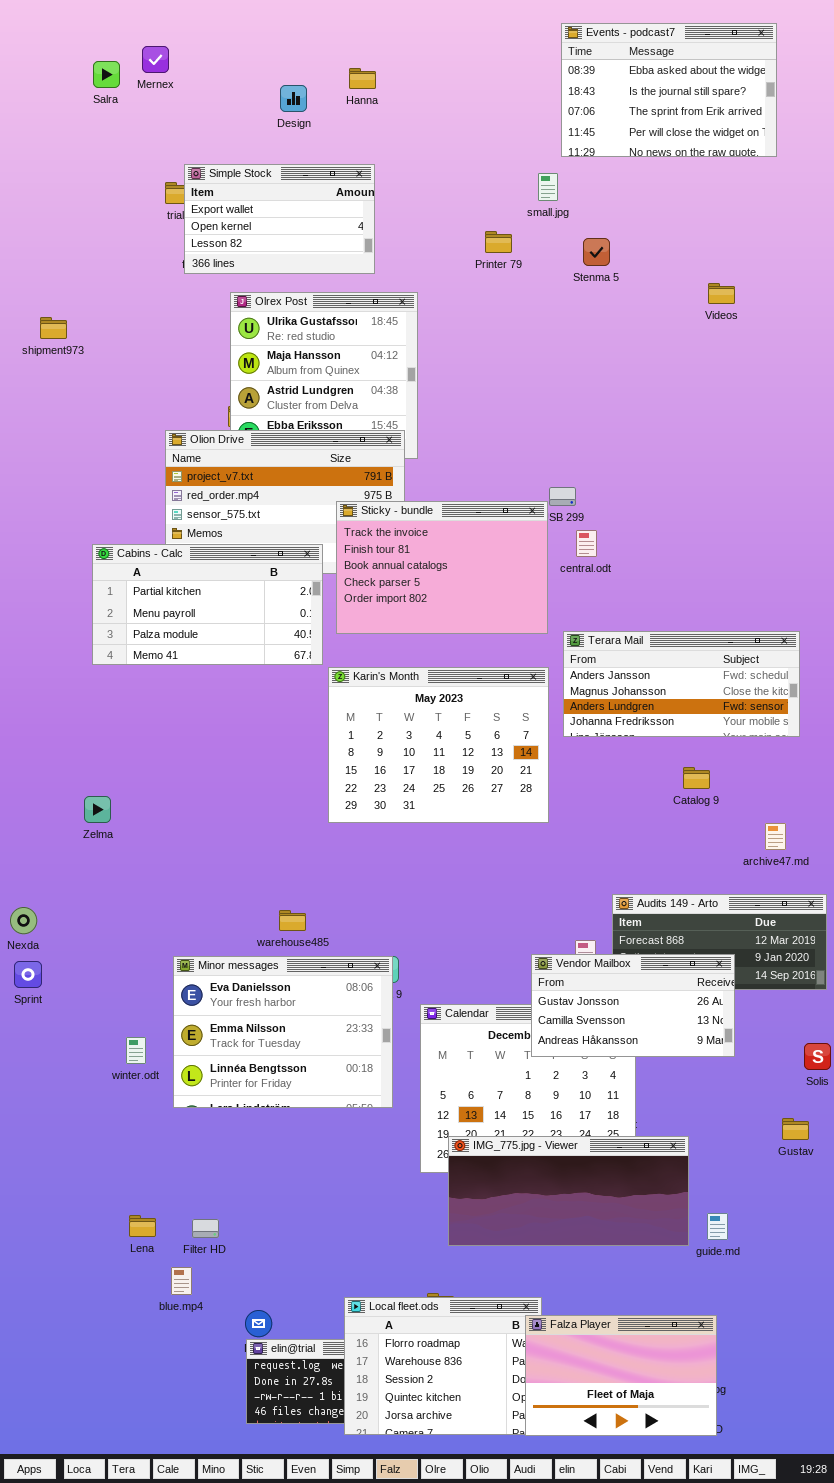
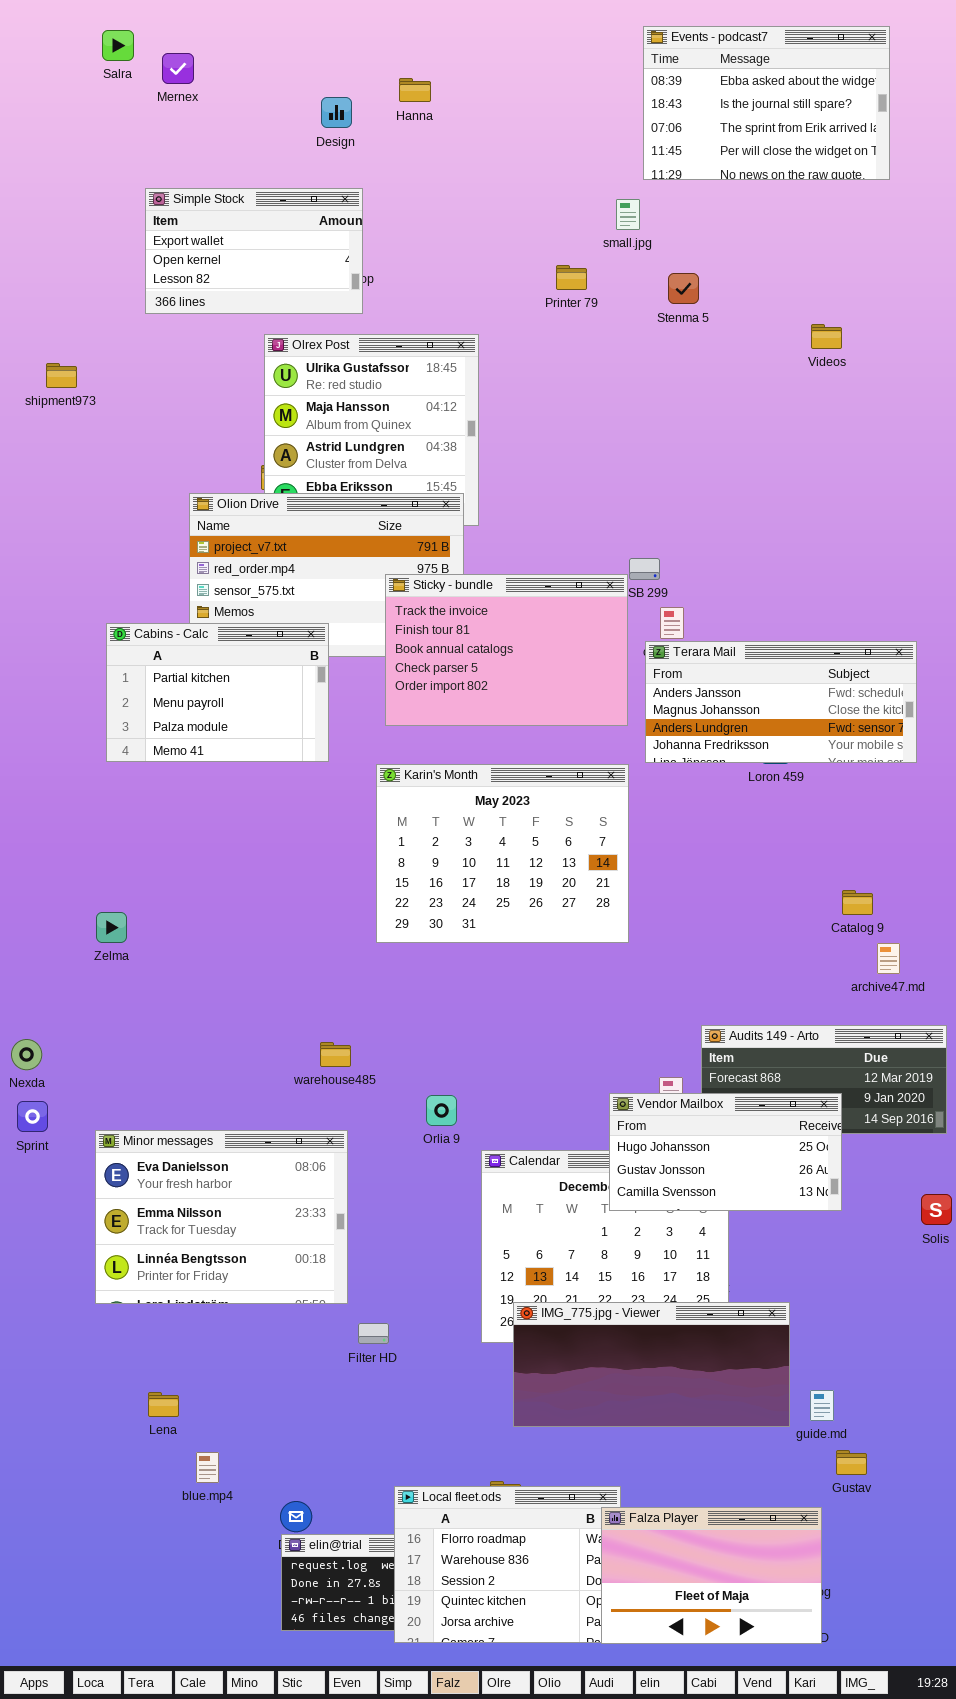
Salra: [93,61,120,88] -> [102,30,134,61], moved
Simple Stock: [184,164,375,274] -> [145,188,363,314], moved
Cabins - Calc: [92,544,323,665] -> [106,623,329,762], resized
Terara Mail: [563,631,800,737] -> [645,641,917,763], moved
Catalog 9: [683,767,710,789] -> [842,890,873,915], moved
Vendor Mailbox: [531,954,735,1057] -> [609,1093,842,1211], scrolled up 1 row
Minor messages: [173,956,393,1108] -> [95,1130,348,1304], moved
Gustav: [782,1118,809,1140] -> [836,1450,867,1475], moved
Filter HD: [192,1219,219,1238] -> [358,1323,389,1344], moved

